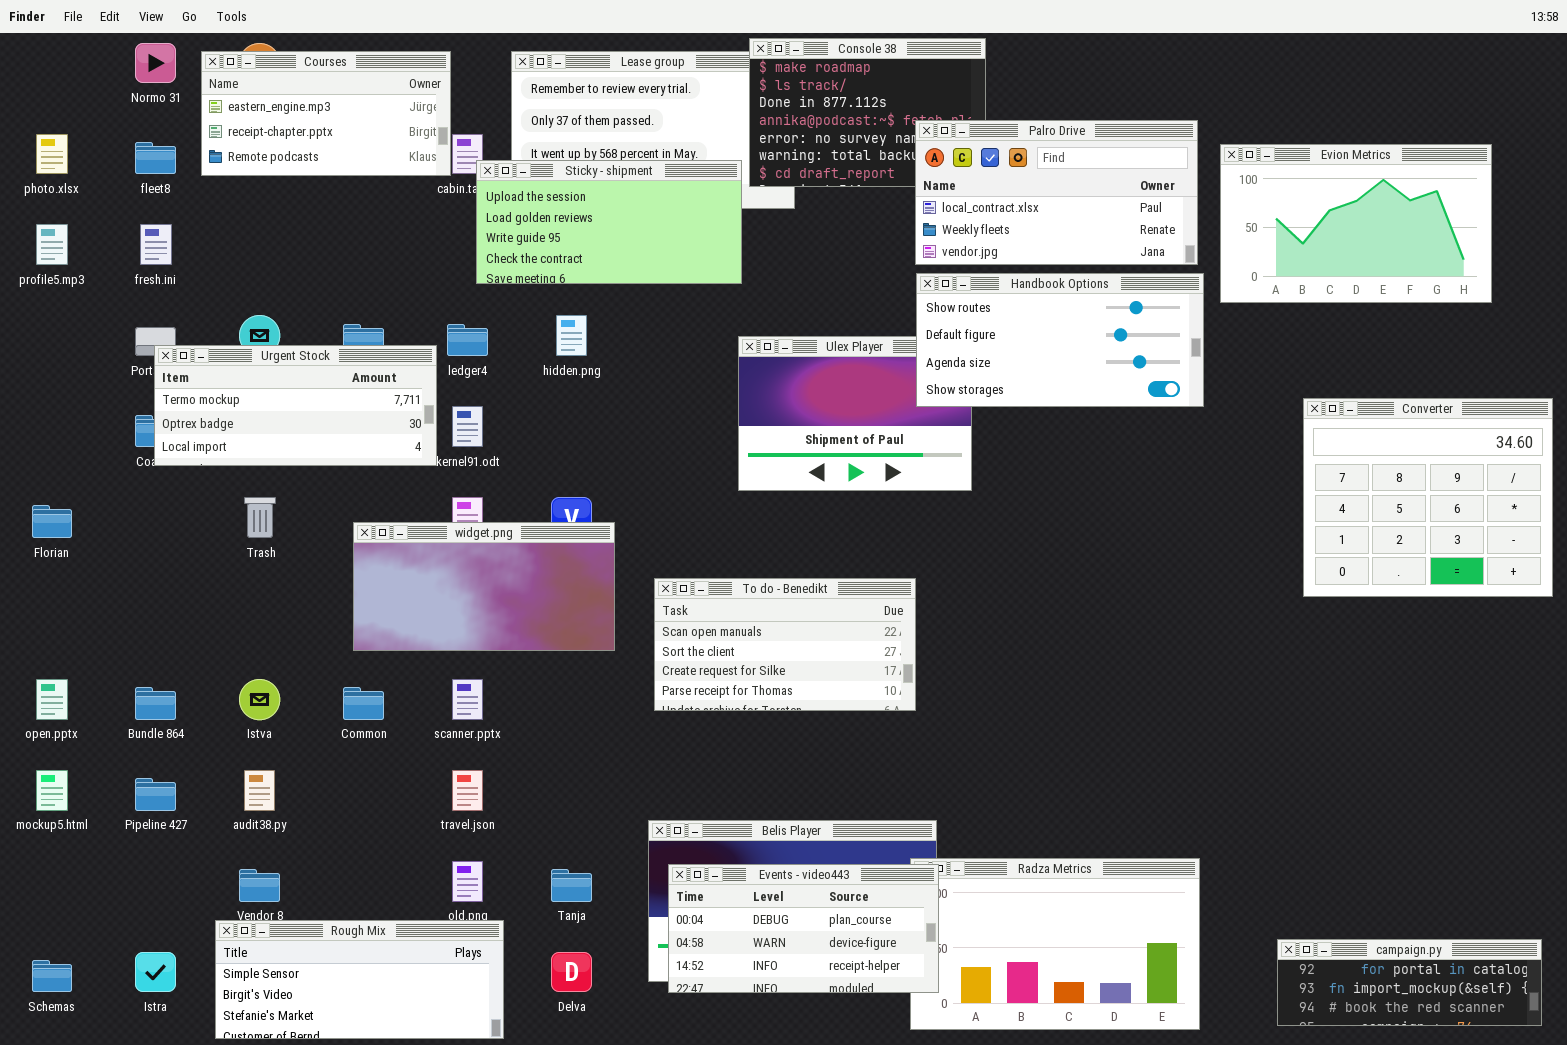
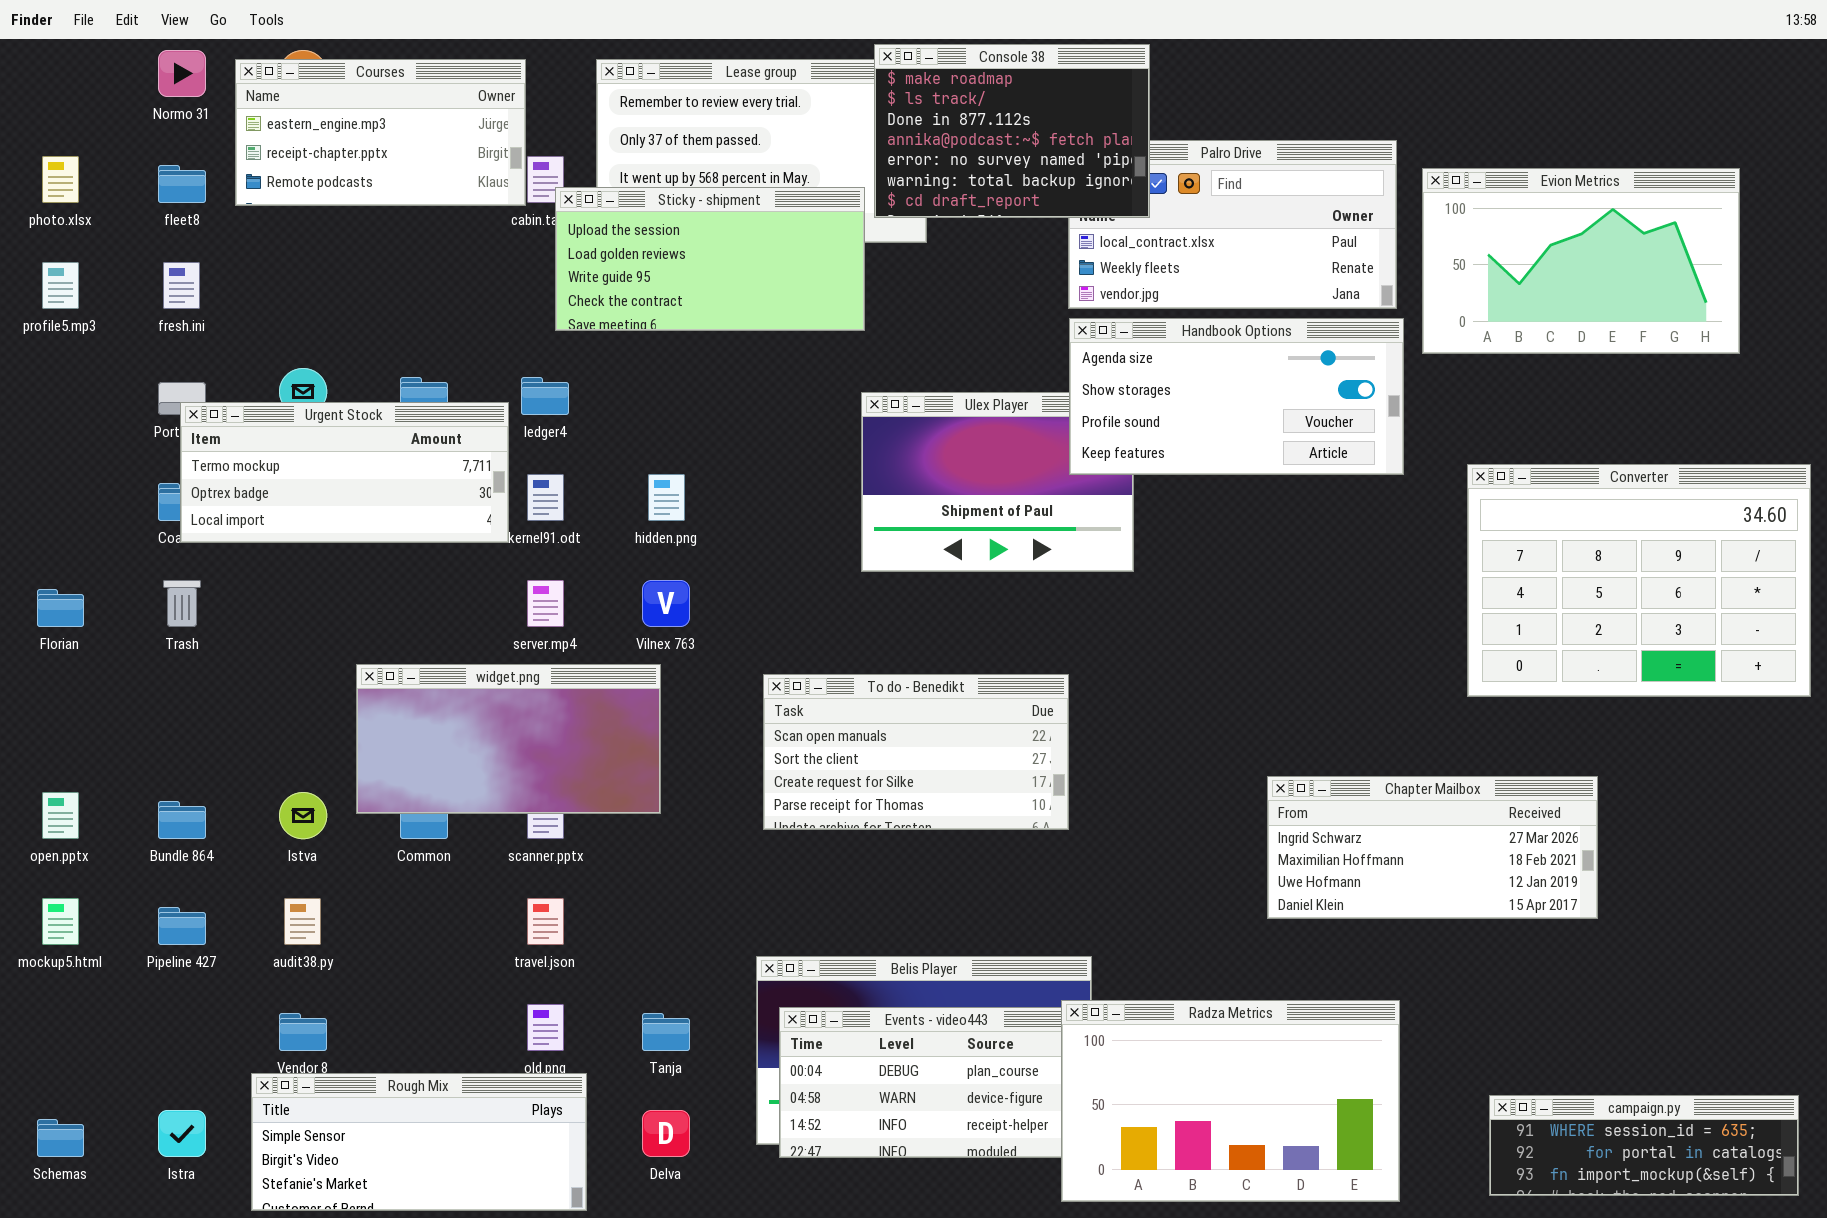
Console 38: [749,38,986,187] -> [874,44,1150,218], raised
Handbook Options: [916,273,1204,407] -> [1069,318,1404,475], scrolled down 2 rows
hidden.png: [556,315,587,356] -> [648,474,685,521], moved
Converter: [1303,398,1553,597] -> [1467,464,1811,697], resized
Trash: [244,497,276,538] -> [163,580,201,627], moved
widget.png: [353,522,615,651] -> [356,664,661,814], moved
Chapter Mailbox: none -> [1267,776,1598,919], opened
Radza Metrics: [910,858,1200,1030] -> [1061,1000,1400,1202], raised
campaign.py: [1277,939,1542,1026] -> [1489,1095,1799,1196], scrolled up 1 row

